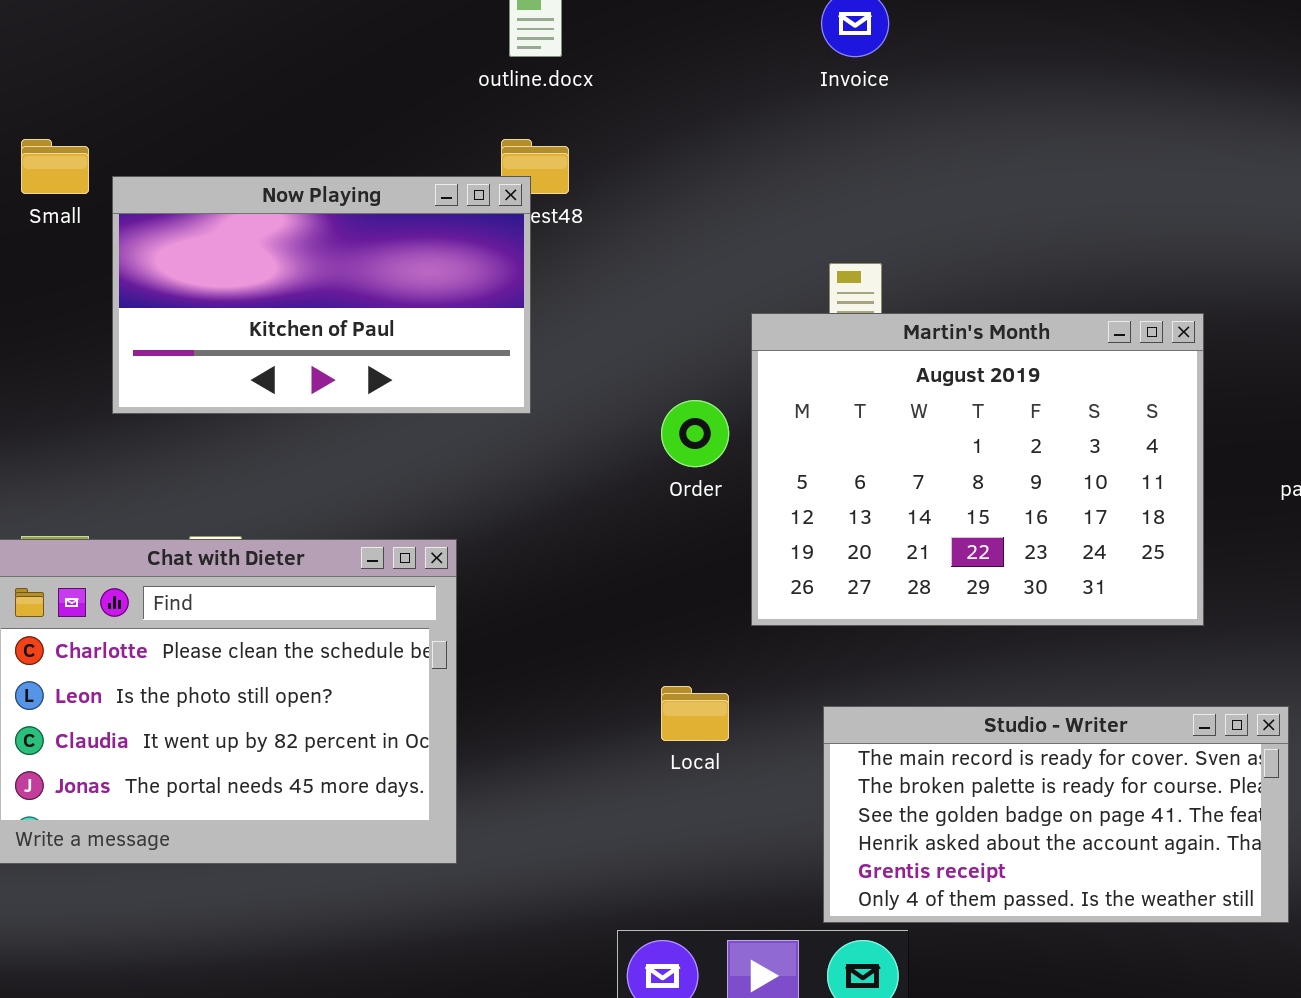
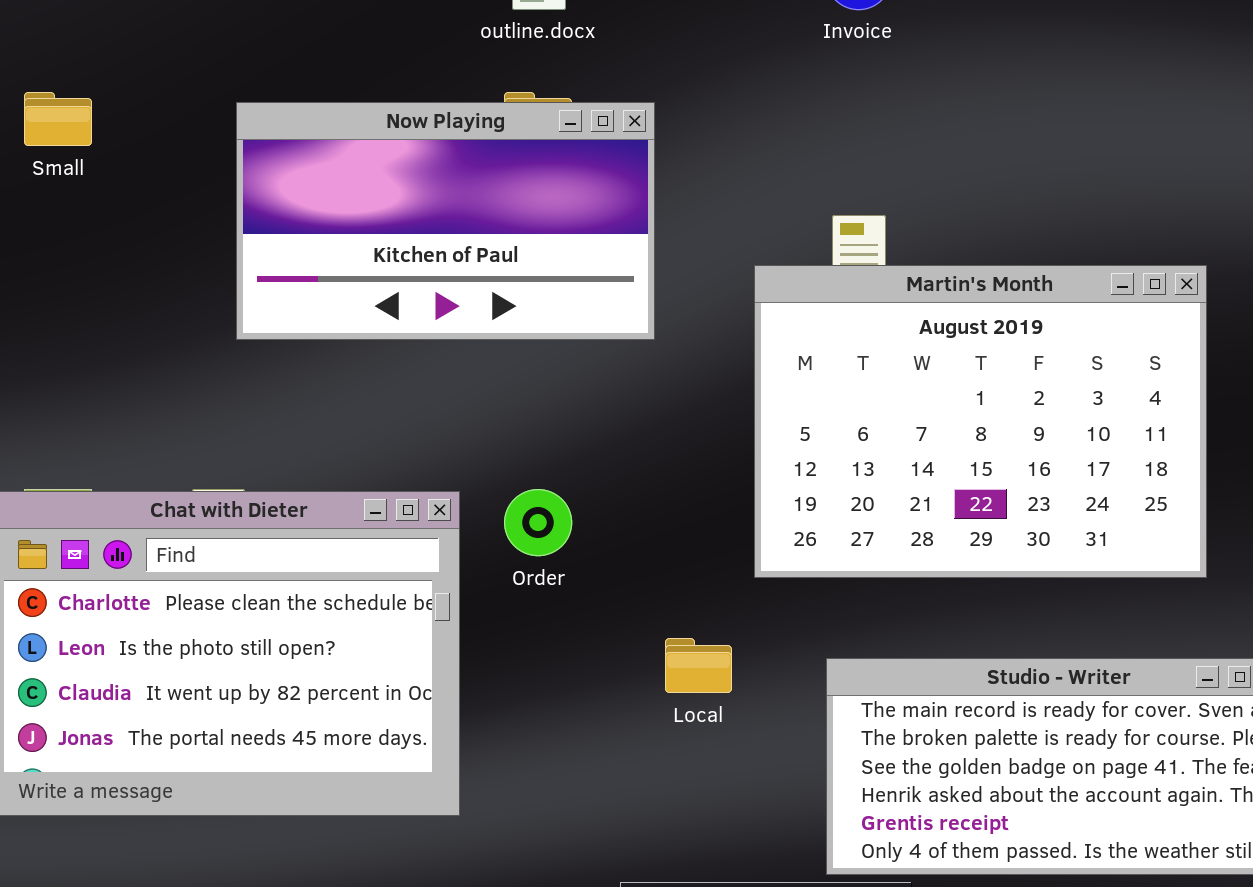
Now Playing: [112,176,531,414] -> [236,102,655,340], moved
Order: [661,400,729,467] -> [504,489,572,556], moved

